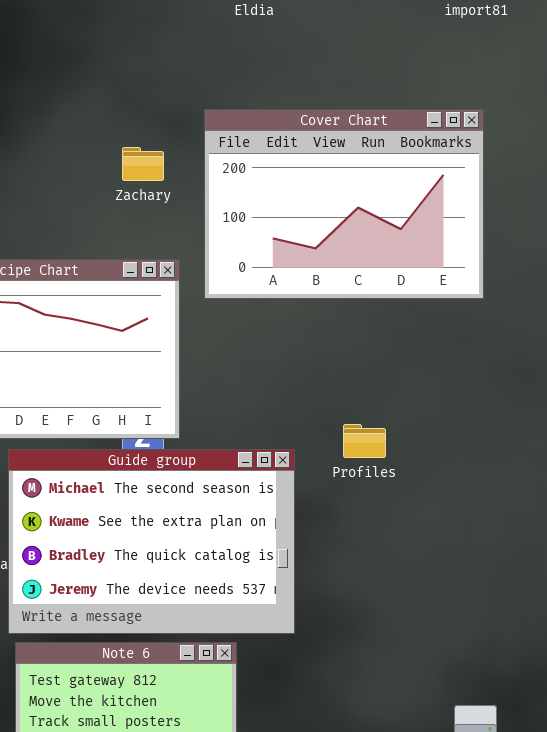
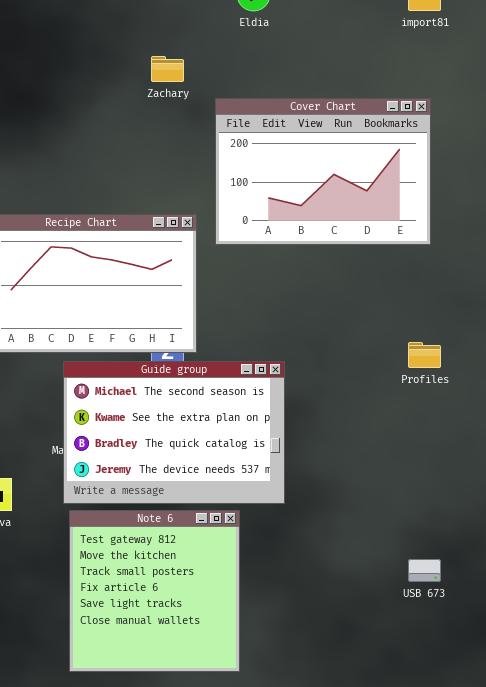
Zachary: [122,147,164,181] -> [151,56,184,82], moved
Profiles: [343,424,386,458] -> [408,342,441,368], moved

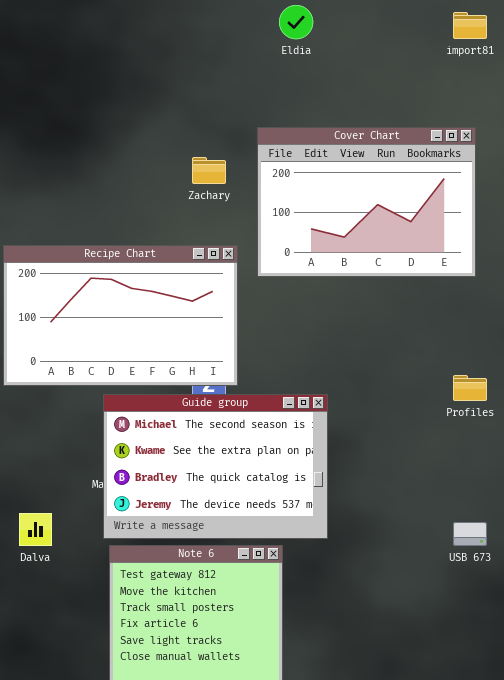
Zachary: [151,56,184,82] -> [192,157,226,184], moved
USB 673: [408,559,441,582] -> [453,522,487,546], moved

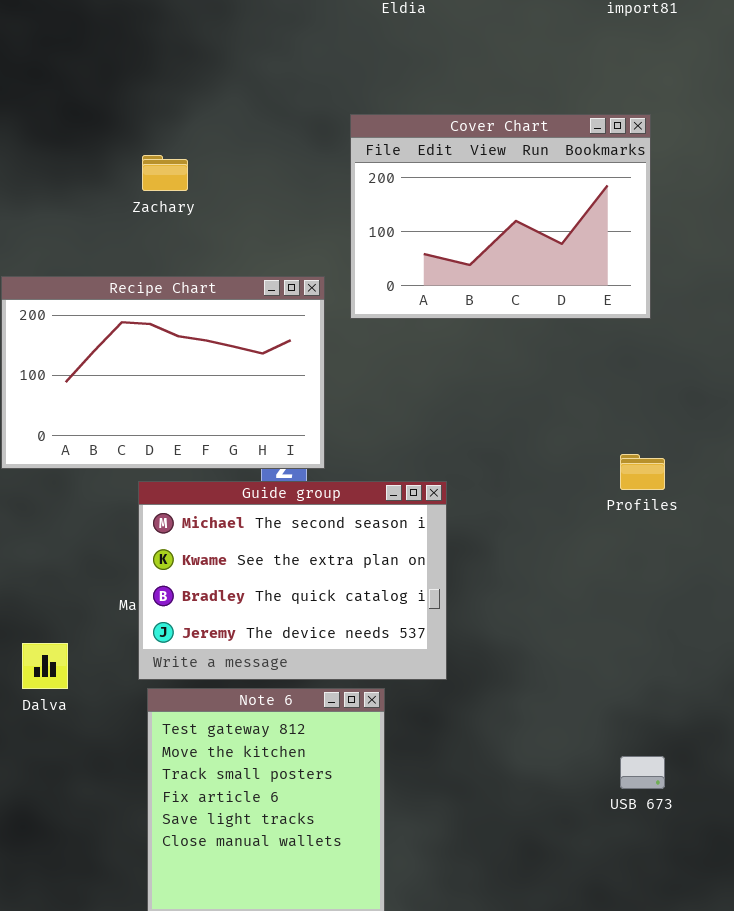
Zachary: [192,157,226,184] -> [142,155,188,191], moved
USB 673: [453,522,487,546] -> [620,756,665,789], moved

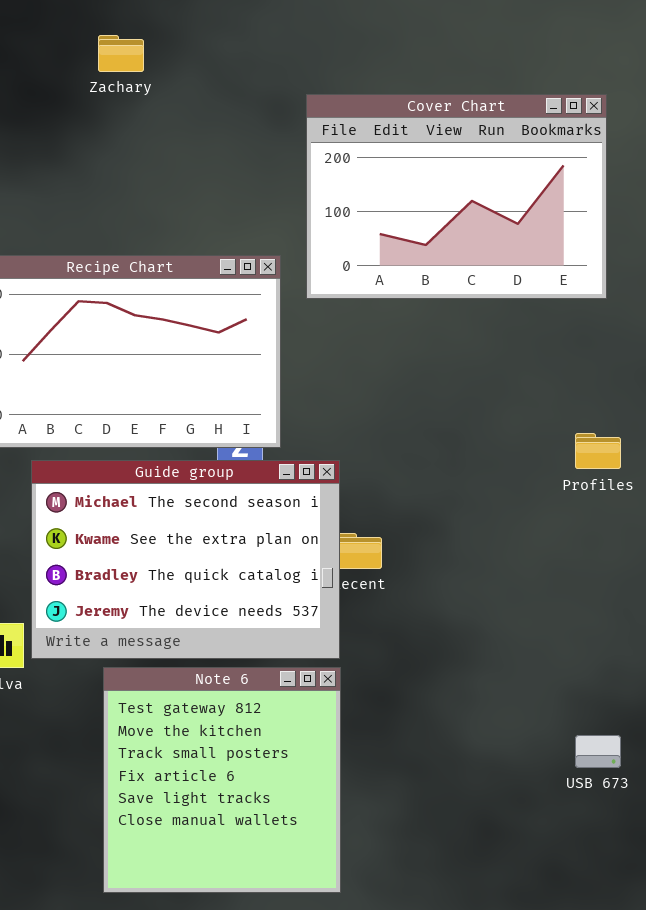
Zachary: [142,155,188,191] -> [98,35,144,72], moved
Guide group: [138,481,447,680] -> [31,460,340,659], moved

